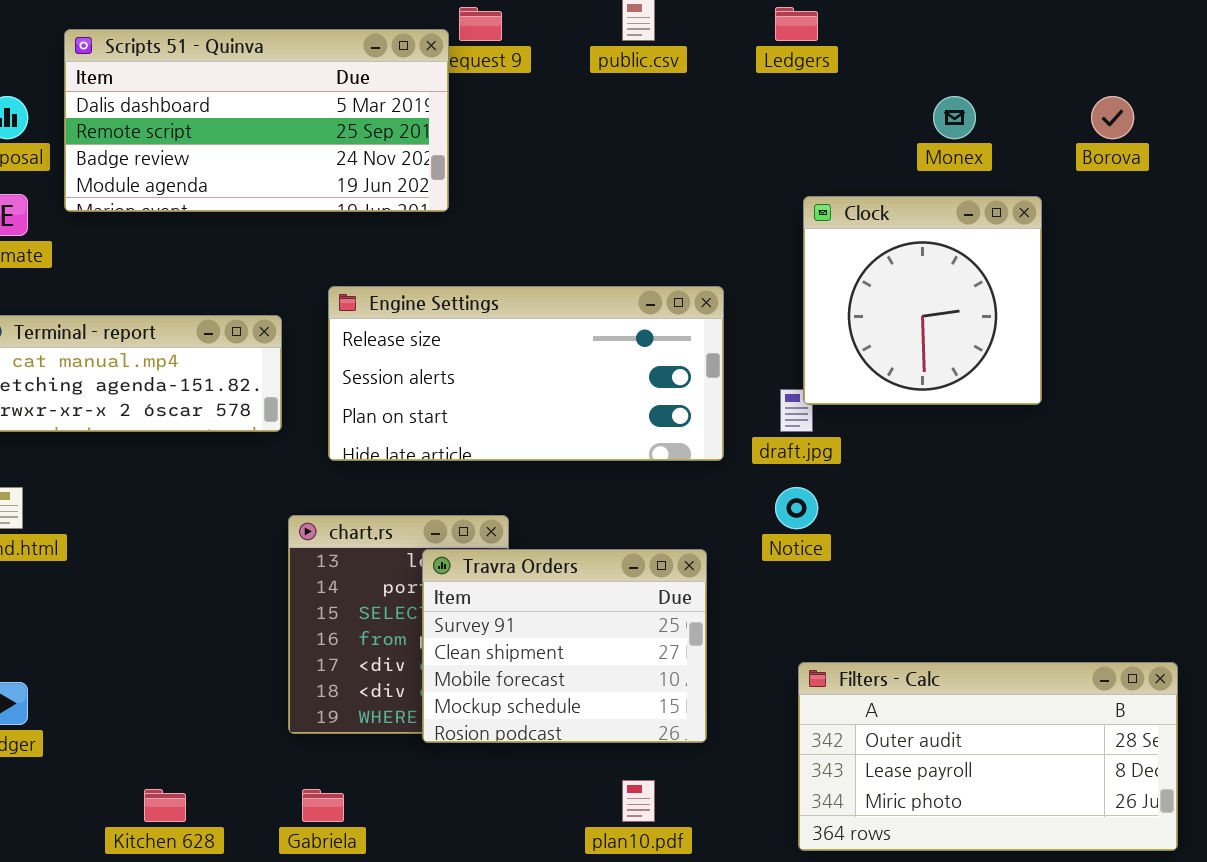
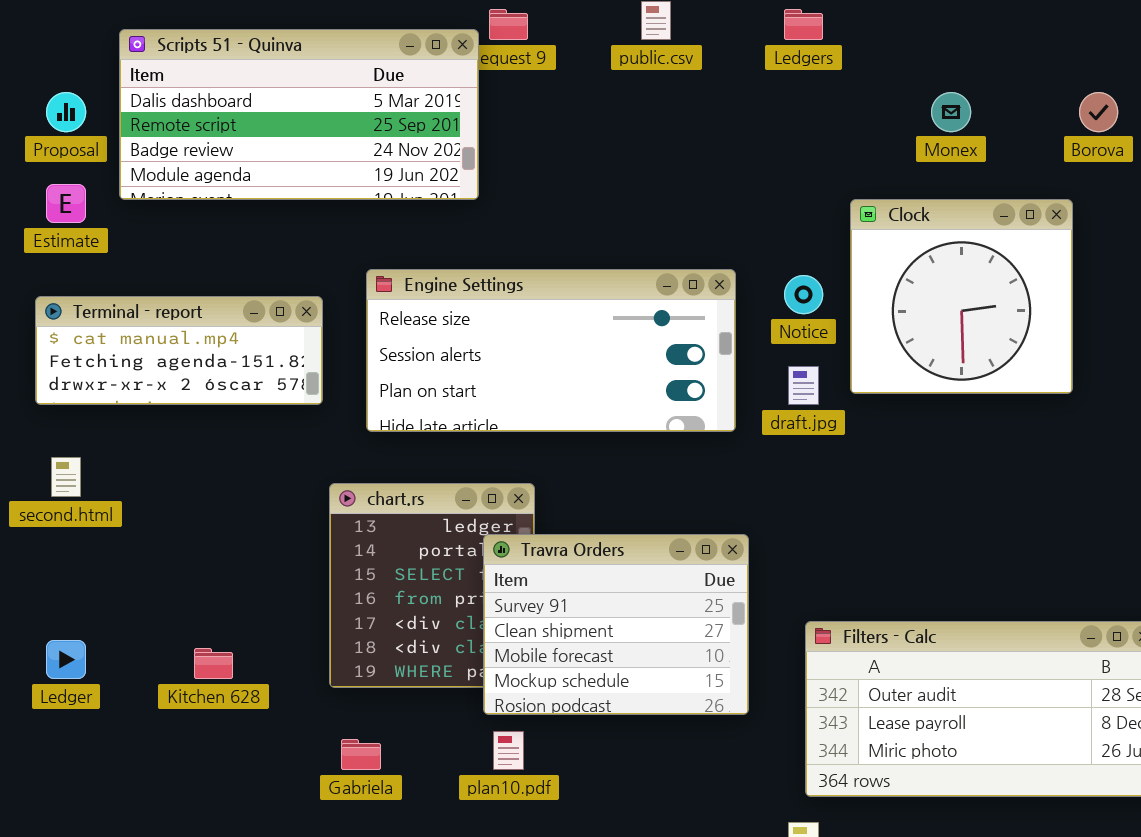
Clock: [803,196,1042,405] -> [850,199,1073,394], moved
Notice: [775,487,818,529] -> [784,275,823,314], moved
Travra Orders: [422,549,707,743] -> [483,534,749,715], moved
plan10.pdf: [622,780,655,822] -> [493,731,524,770], moved
Kitchen 628: [144,789,186,822] -> [194,648,233,679], moved

